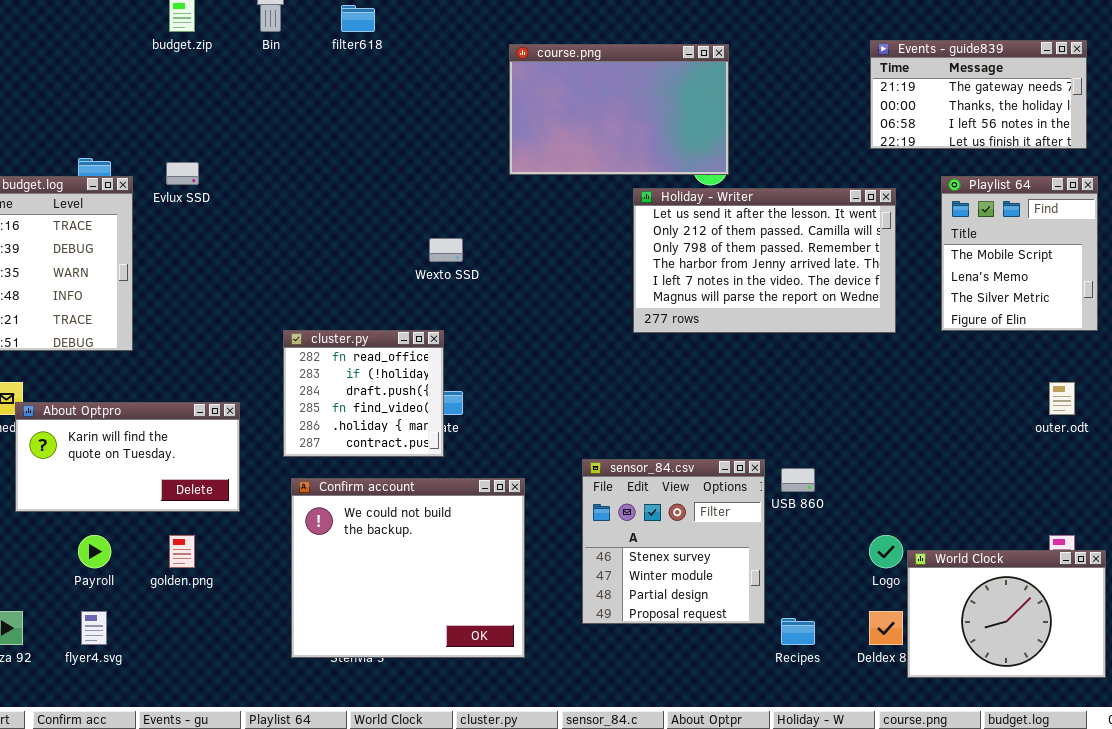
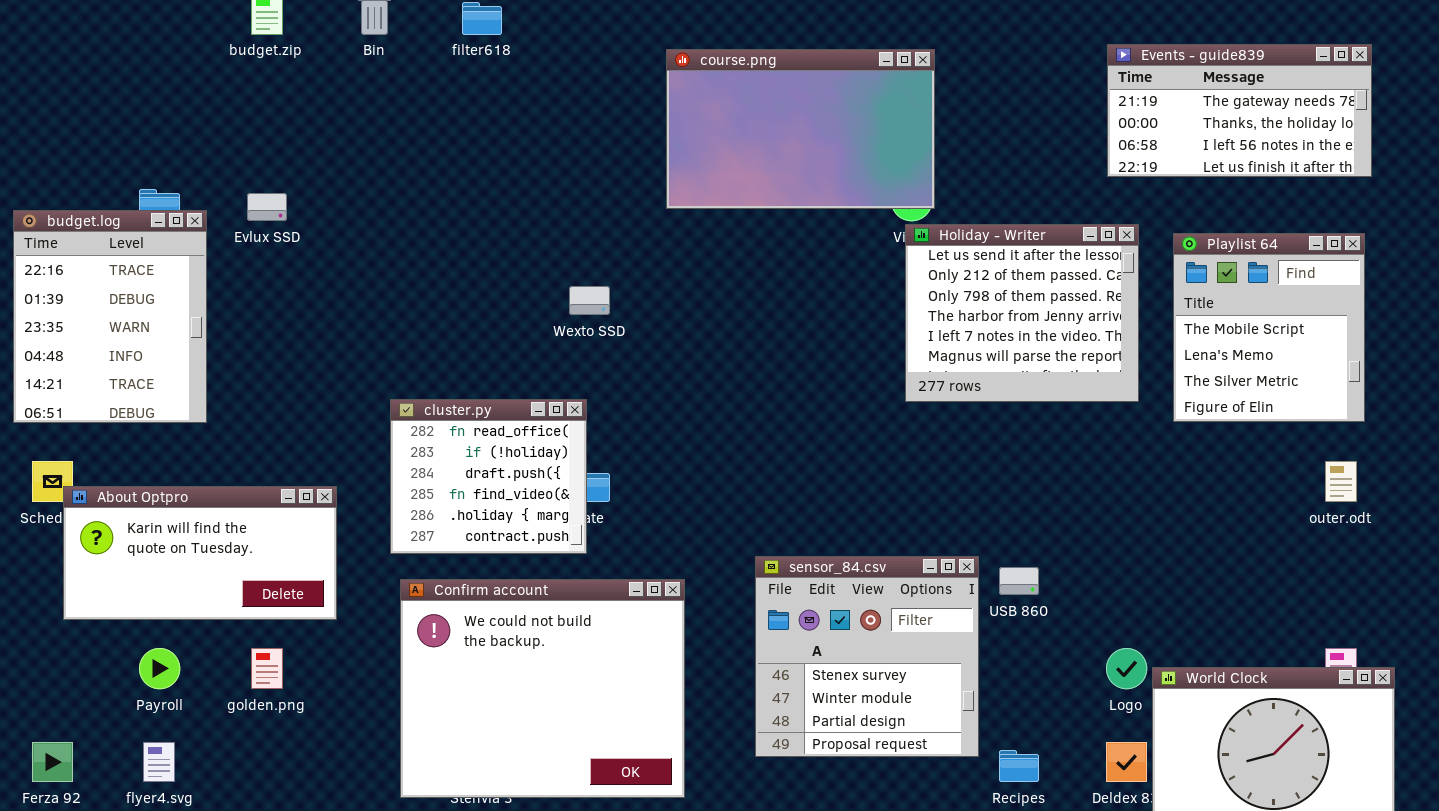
Playlist 64: [941,176,1098,331] -> [1173,233,1365,422], moved
Holiday - Writer: [633,188,896,333] -> [905,224,1139,402], resized

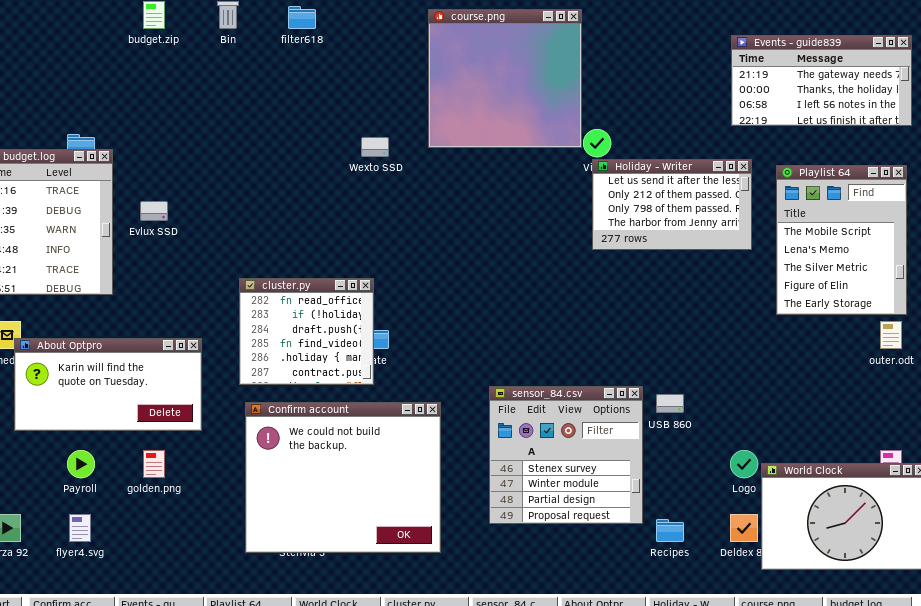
course.png: [666,49,935,209] -> [428,9,582,148], resized
Evlux SSD: [247,193,287,221] -> [140,201,168,221], moved
Holiday - Writer: [905,224,1139,402] -> [592,159,752,250], resized
Playlist 64: [1173,233,1365,422] -> [776,165,907,315], resized
Wexto SSD: [569,286,610,315] -> [361,137,389,157], moved

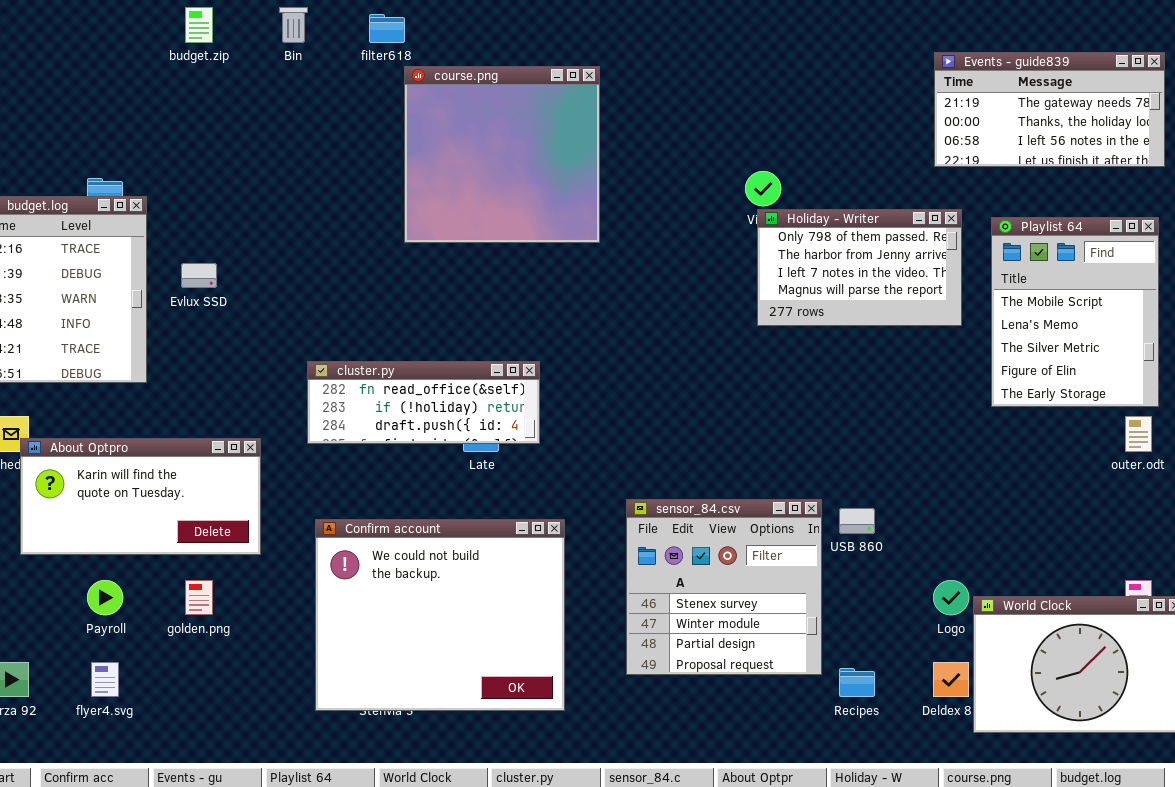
course.png: [428,9,582,148] -> [404,66,600,243], moved
Holiday - Writer: [592,159,752,250] -> [757,209,962,326], scrolled down 2 rows
cluster.py: [239,278,374,385] -> [307,361,540,444], resized

